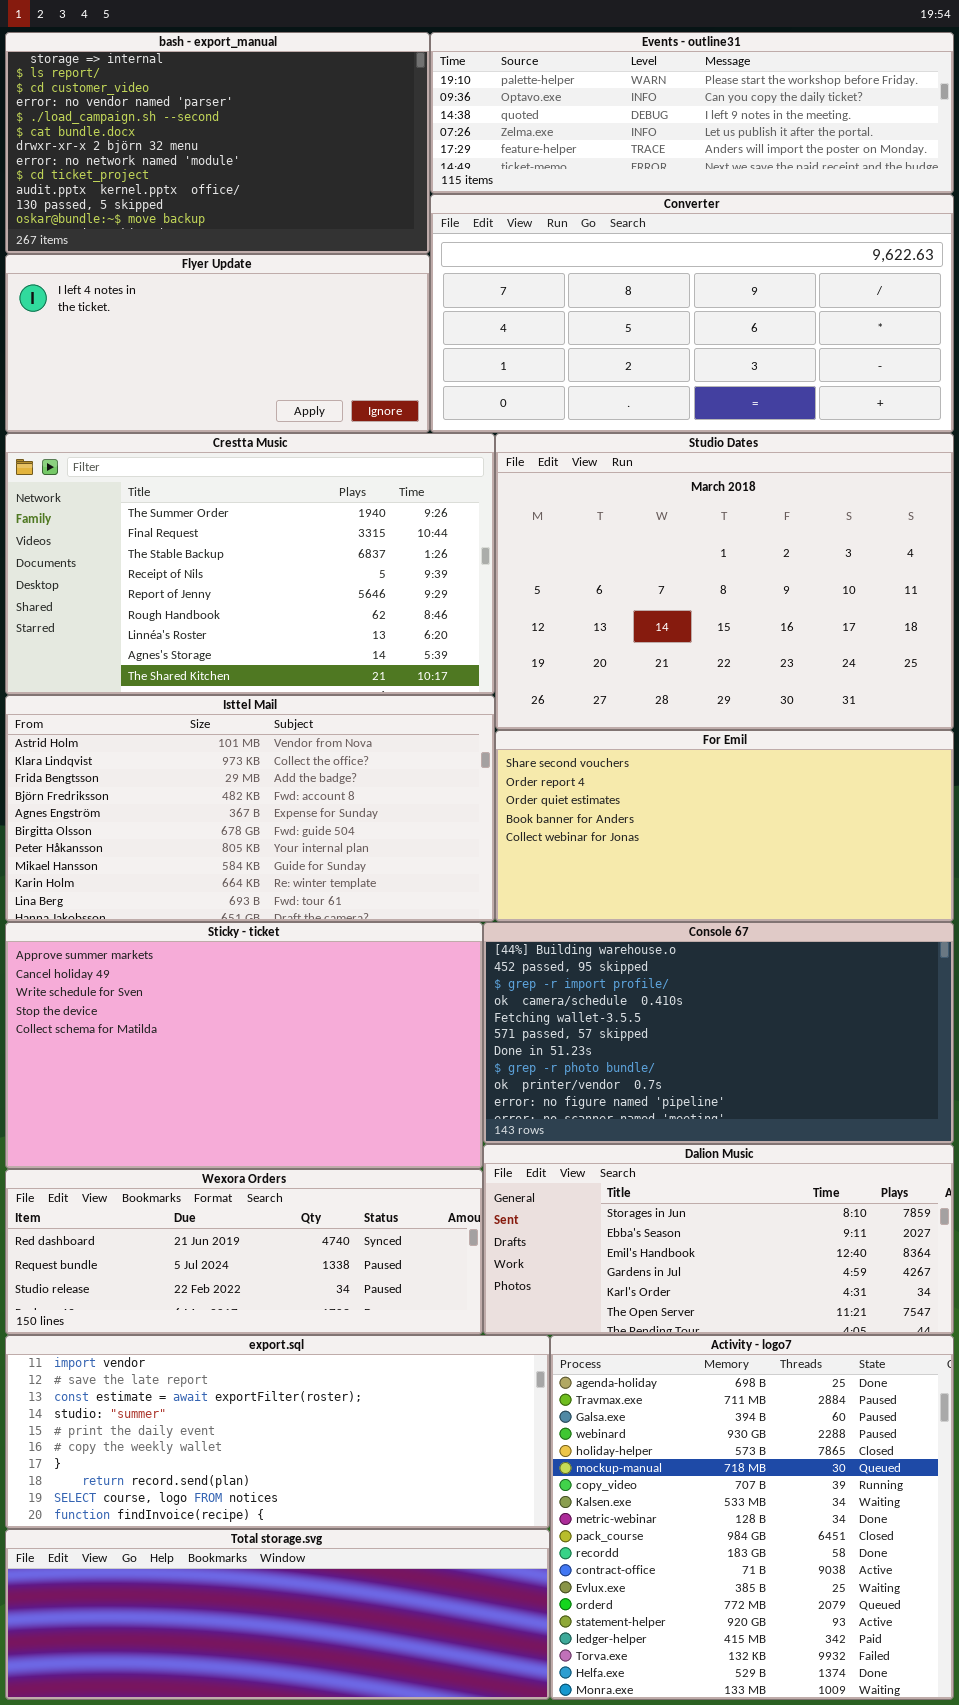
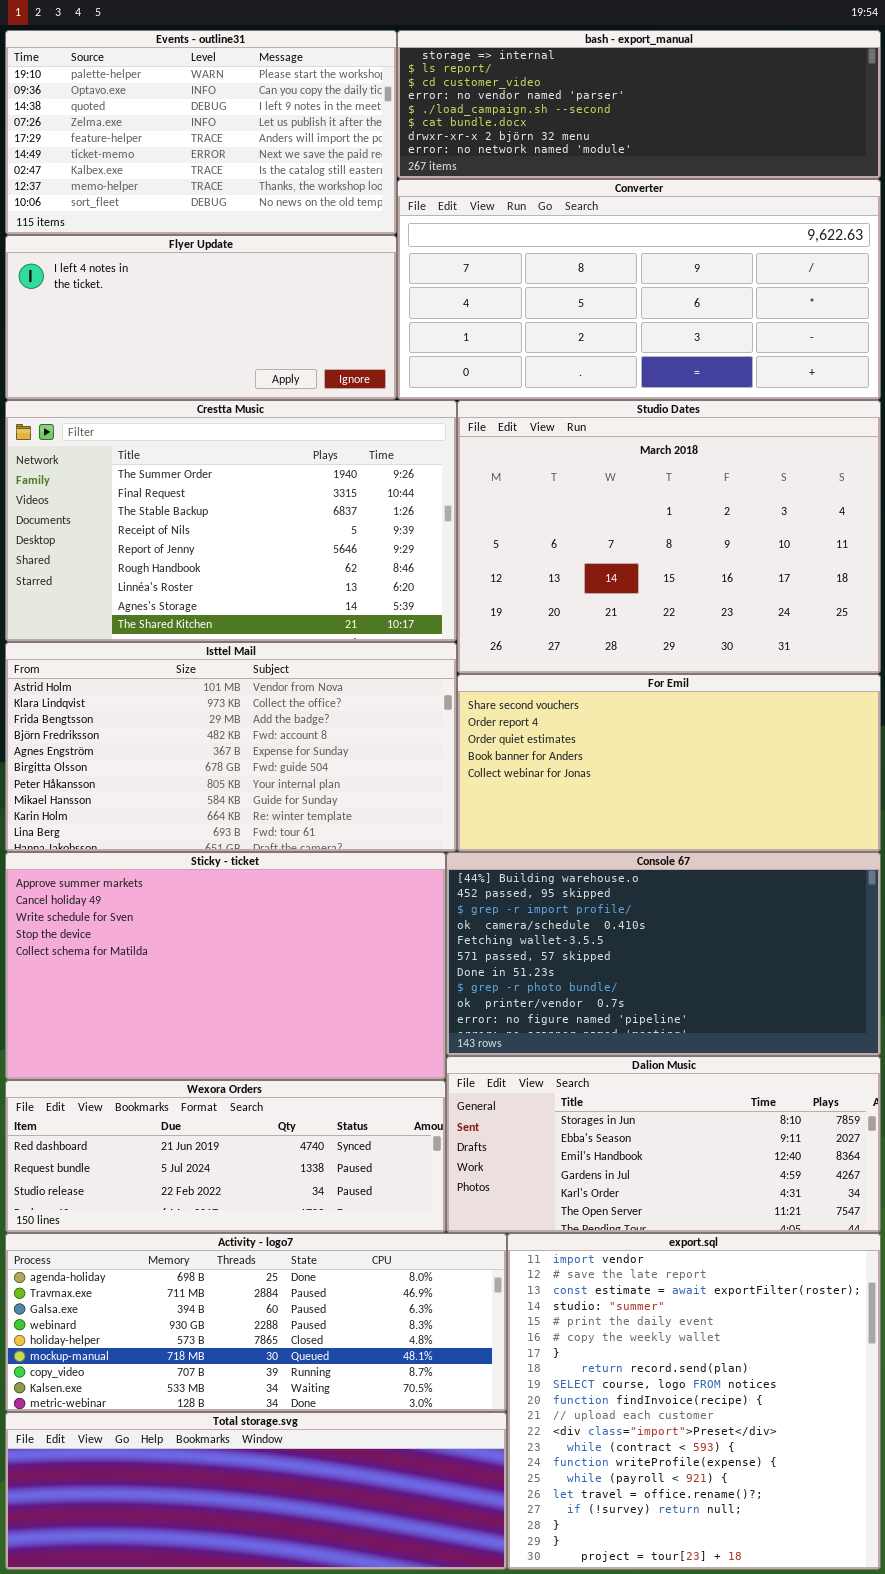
bash - export_manual: [5,32,430,254] -> [397,30,881,179], moved, resized
Events - outline31: [430,32,954,194] -> [5,30,397,235], moved, resized
export.sql: [5,1335,550,1529] -> [507,1233,881,1570], moved, resized
Activity - logo7: [550,1335,954,1700] -> [5,1233,507,1412], moved, resized

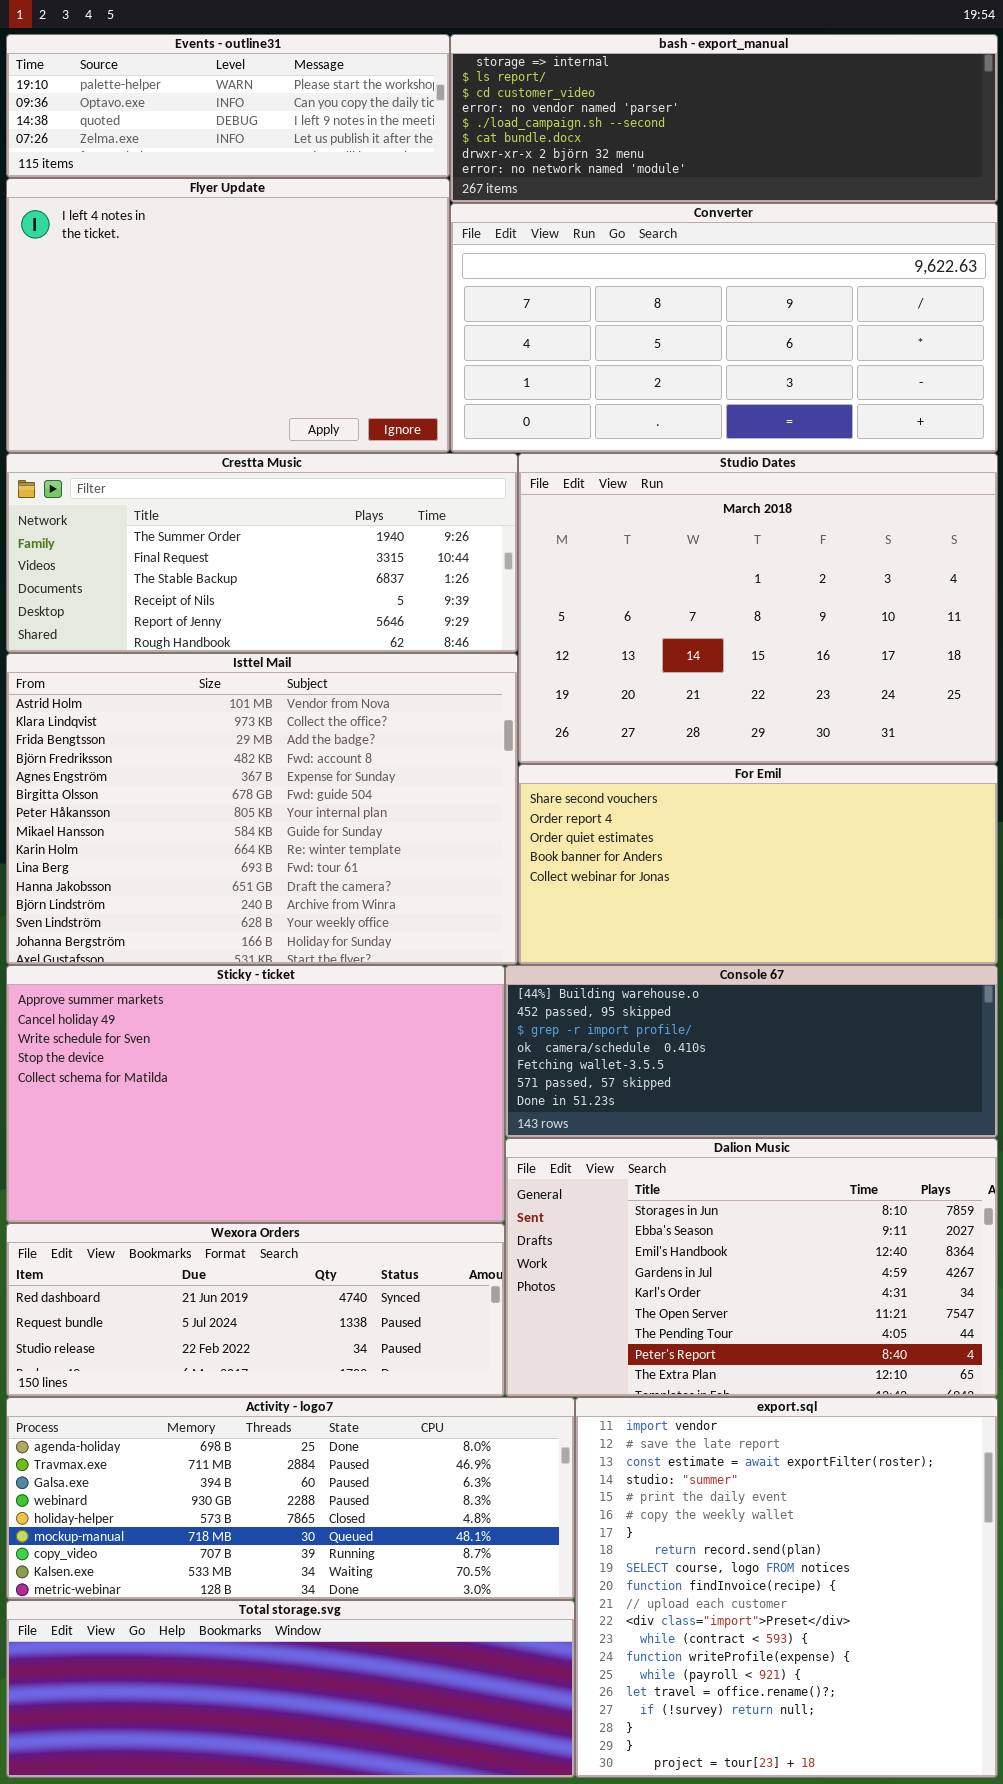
Events - outline31: [5,30,397,235] -> [6,34,450,178], resized
Flyer Update: [5,235,397,400] -> [6,178,450,453], resized
Crestta Music: [5,400,457,642] -> [6,453,518,653], resized
Isttel Mail: [5,642,457,852] -> [6,653,518,965], resized
Console 67: [446,852,881,1056] -> [505,965,998,1138], resized
Dalion Music: [446,1056,881,1233] -> [505,1138,998,1397], resized

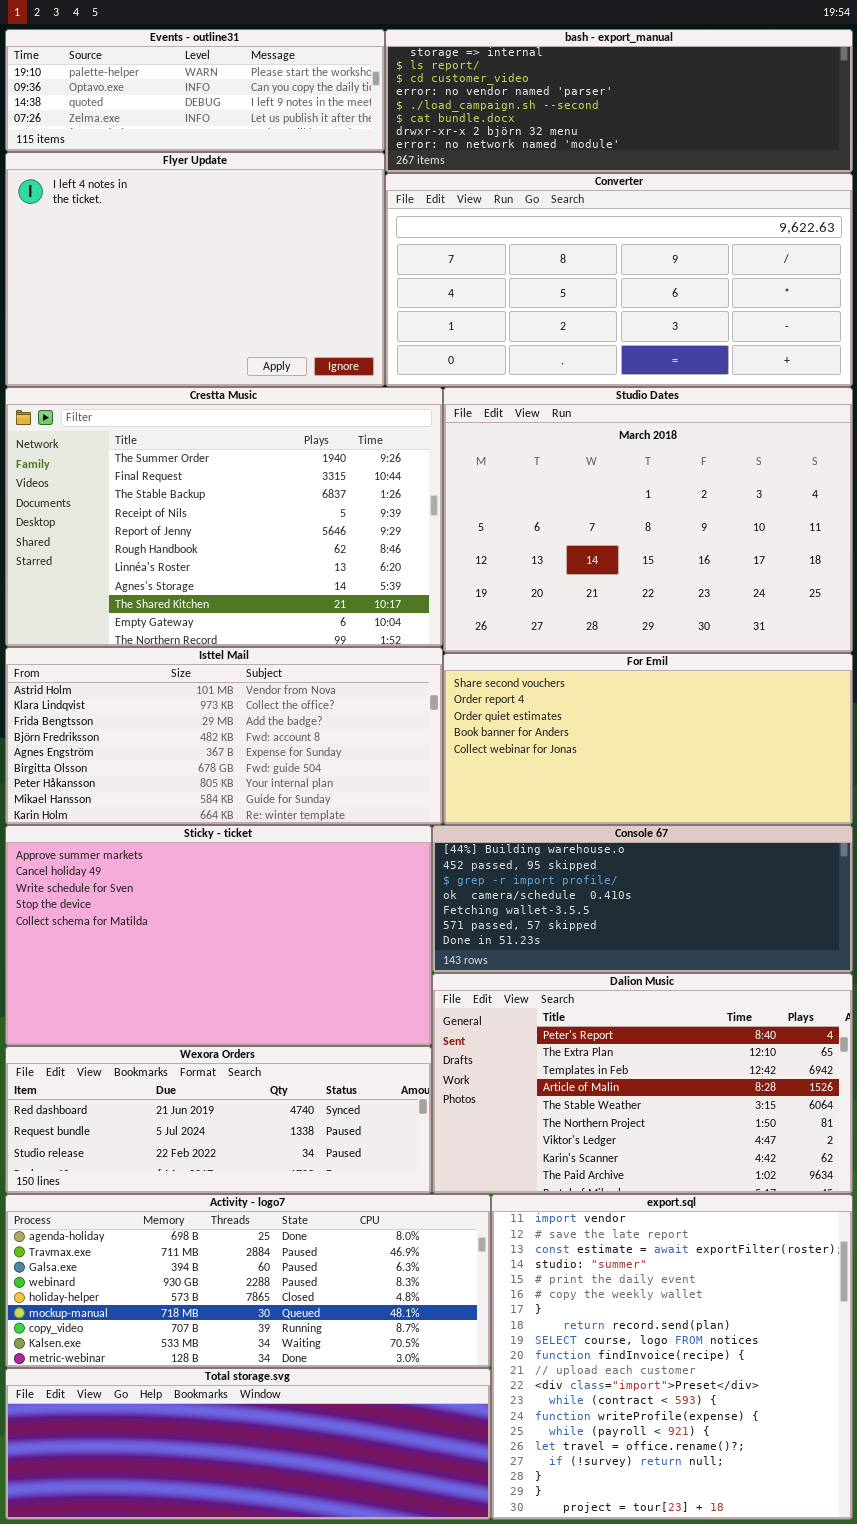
Crestta Music: [6,453,518,653] -> [5,387,443,647], resized
Isttel Mail: [6,653,518,965] -> [5,647,443,825], resized
Dalion Music: [505,1138,998,1397] -> [432,973,853,1194], scrolled down 7 rows

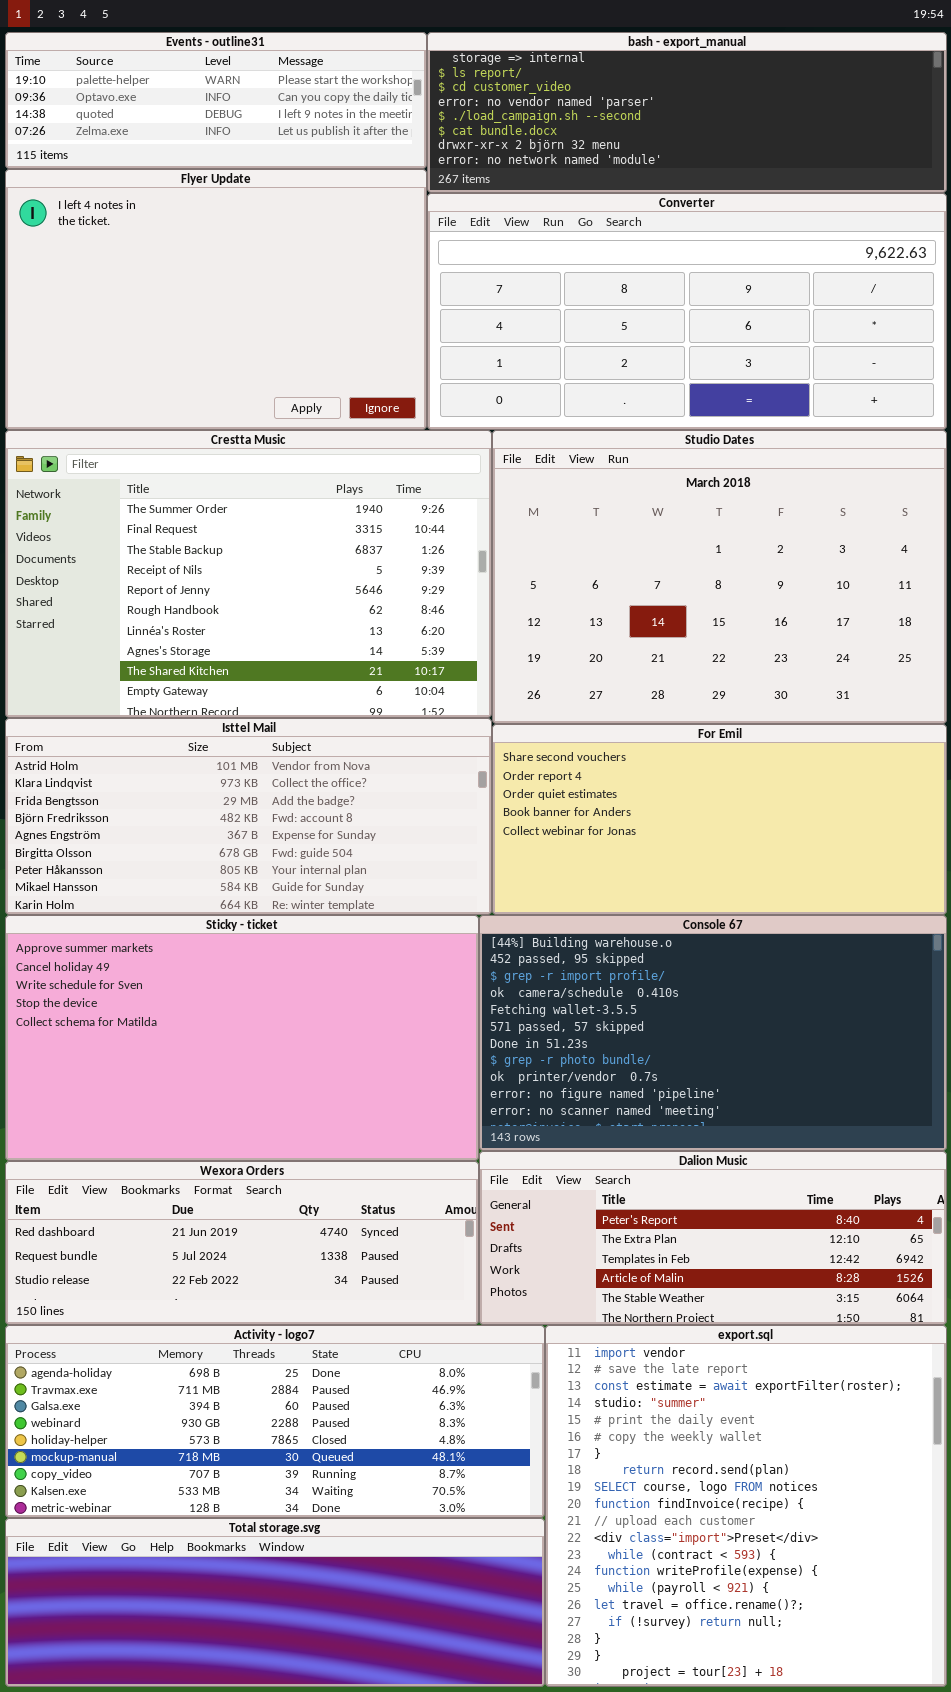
Console 67: [432,825,853,973] -> [479,915,947,1151], resized
Dalion Music: [432,973,853,1194] -> [479,1151,947,1325], resized

